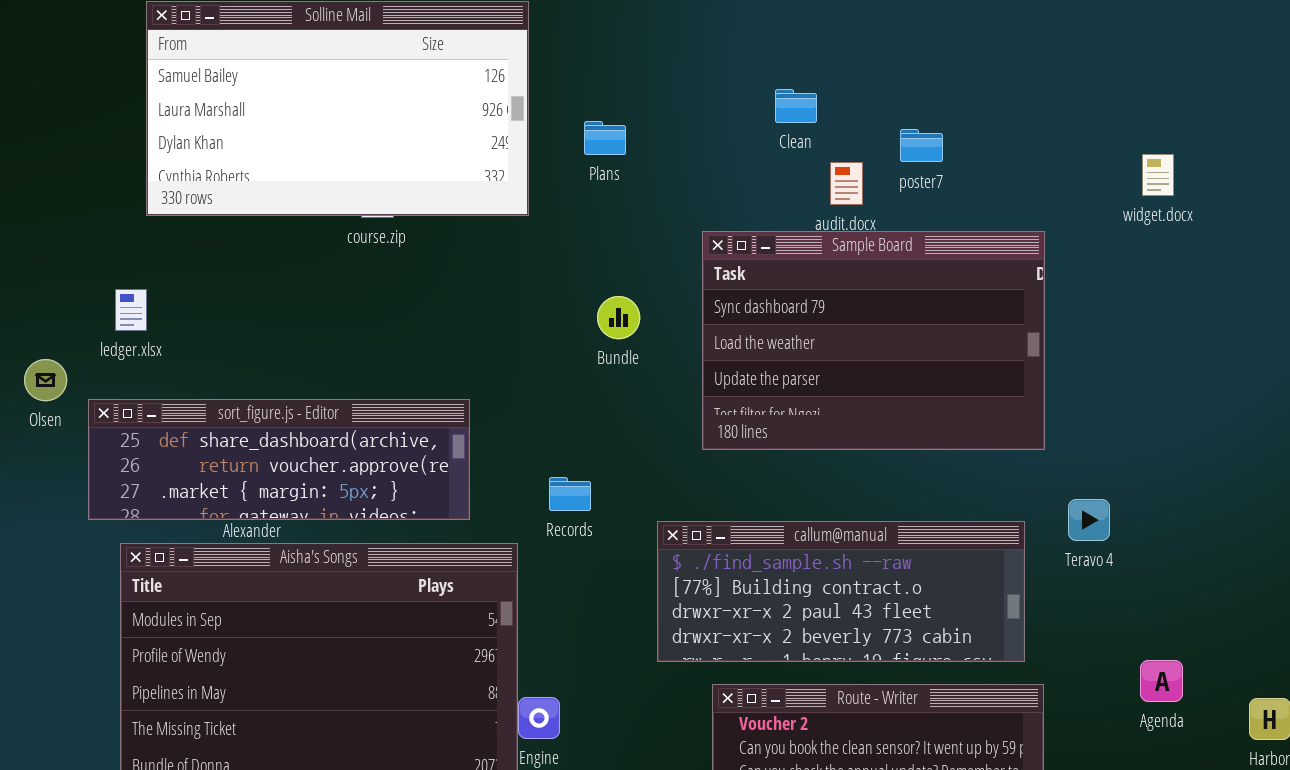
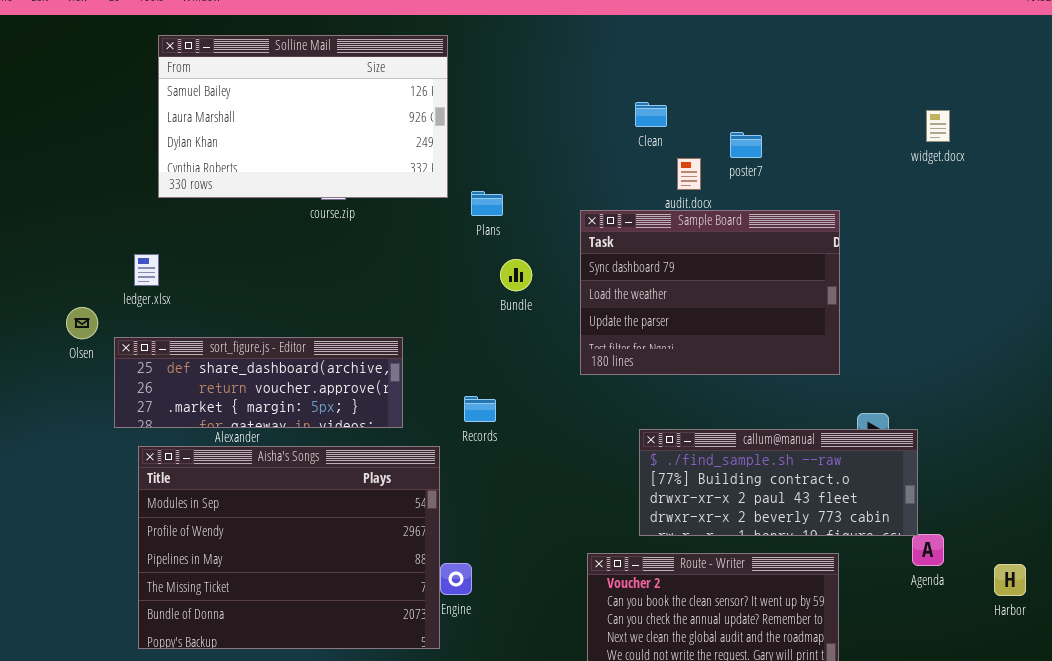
Plans: [584,121,626,155] -> [471,191,503,216], moved
widget.docx: [1142,154,1174,196] -> [926,110,950,142], moved
callum@manual: [657,521,1025,662] -> [639,429,918,536], moved

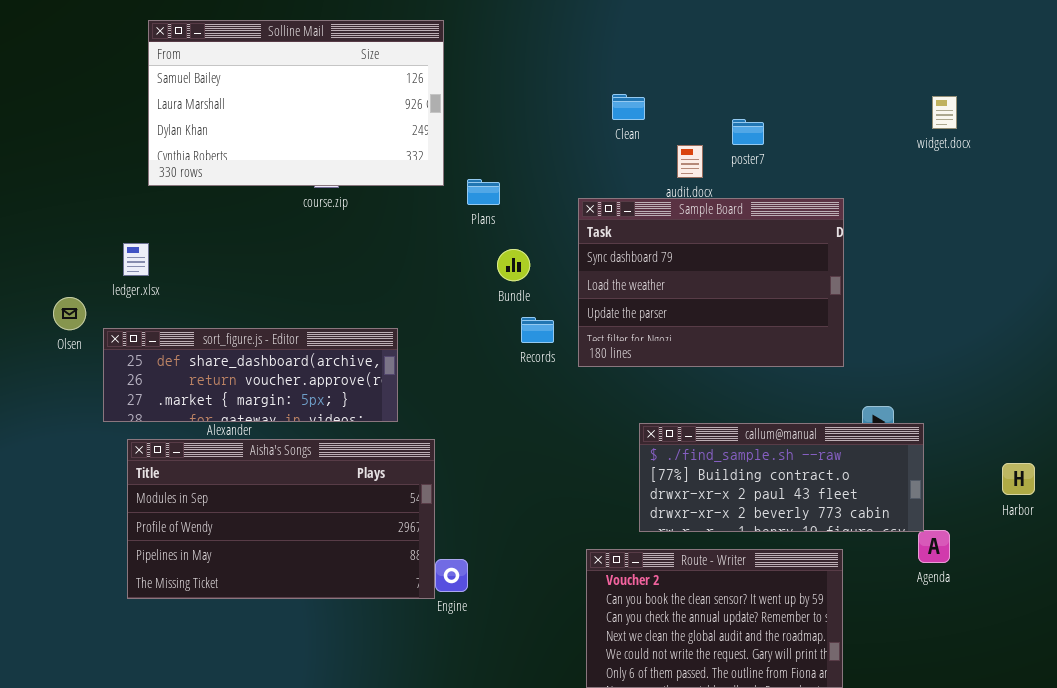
Clean: [635,102,667,127] -> [612,94,645,120], moved
Records: [464,396,496,422] -> [521,317,554,343], moved
Aisha's Songs: [138,446,440,649] -> [127,439,435,599], resized
Harbor: [994,564,1026,596] -> [1002,463,1035,495], moved

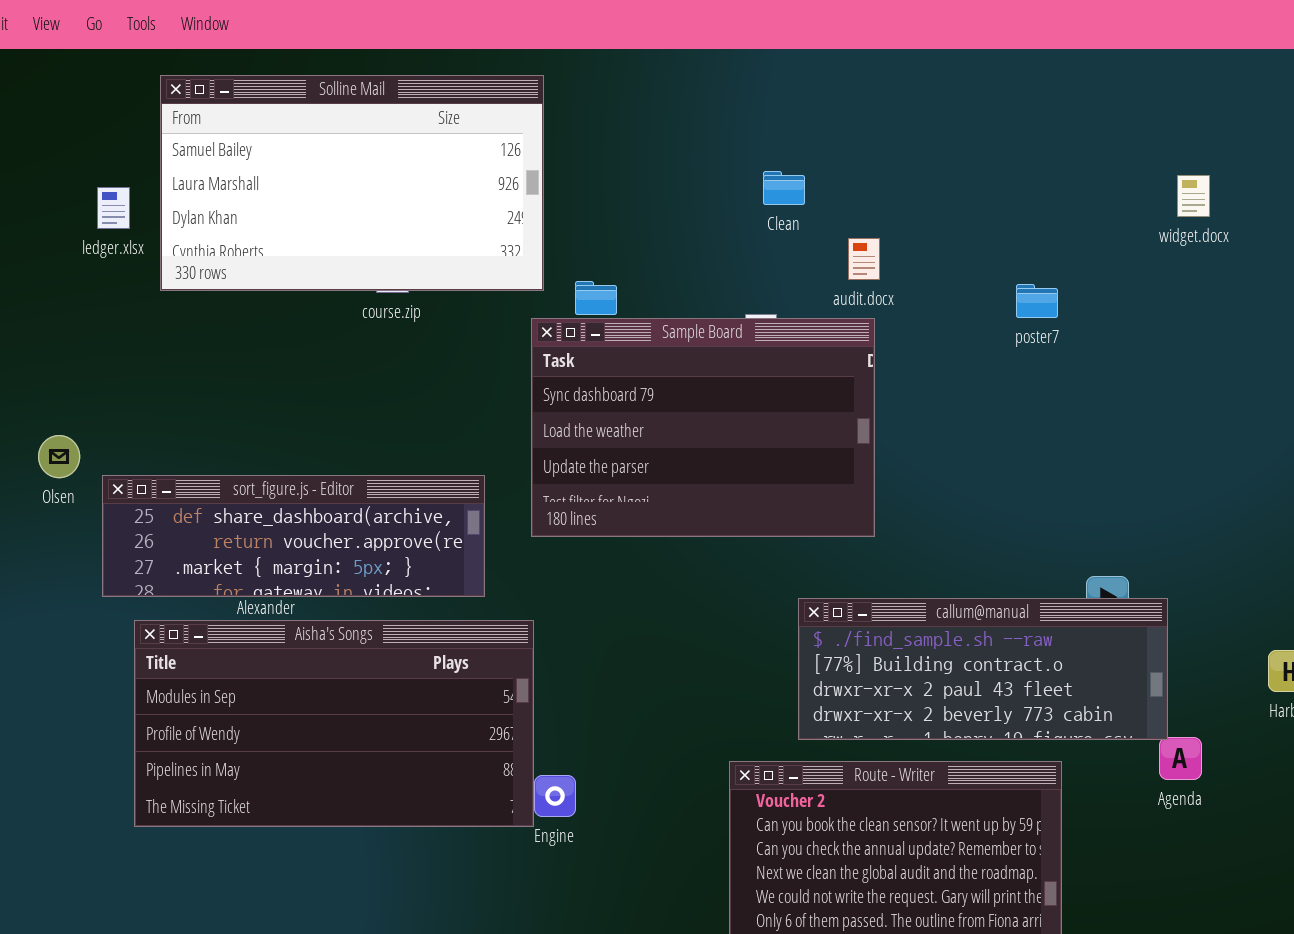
poster7: [732,119,764,145] -> [1016,284,1058,318], moved
Sample Board: [578,198,844,367] -> [531,318,875,537], moved
ledger.xlsx: [123,243,149,276] -> [97,187,130,229], moved

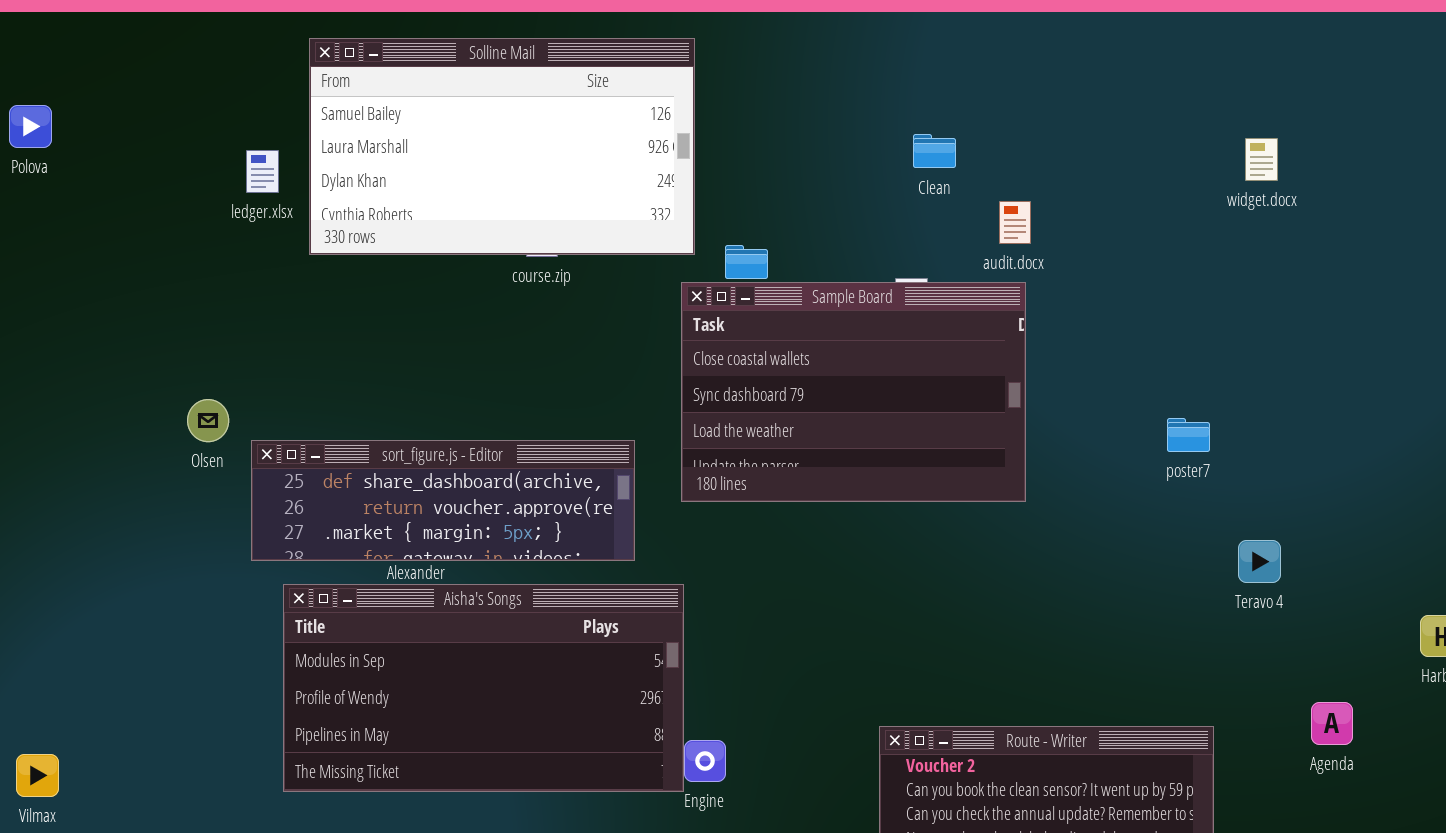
widget.docx: [1177,175,1210,217] -> [1245,138,1278,181], moved
poster7: [1016,284,1058,318] -> [1167,418,1210,452], moved
Sample Board: [531,318,875,537] -> [681,282,1026,502], scrolled up 1 row
callum@manual: [798,598,1168,740] -> none, closed

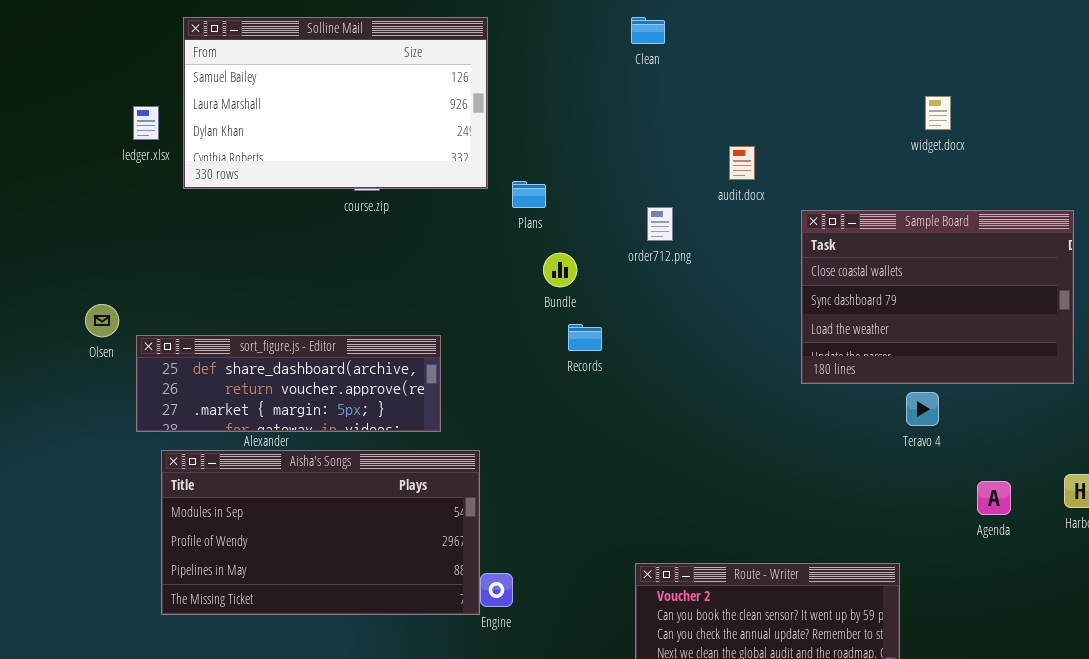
Clean: [913,134,956,168] -> [631,17,665,44], moved
Sample Board: [681,282,1026,502] -> [801,210,1074,384], moved
Teravo 4: [1238,540,1281,583] -> [906,392,939,426], moved
Agenda: [1311,702,1353,745] -> [977,481,1011,515], moved

